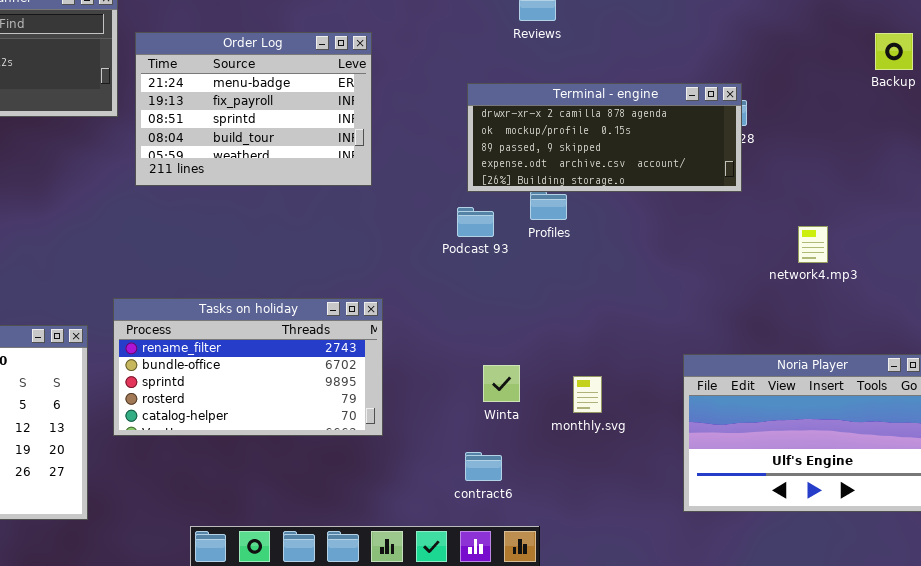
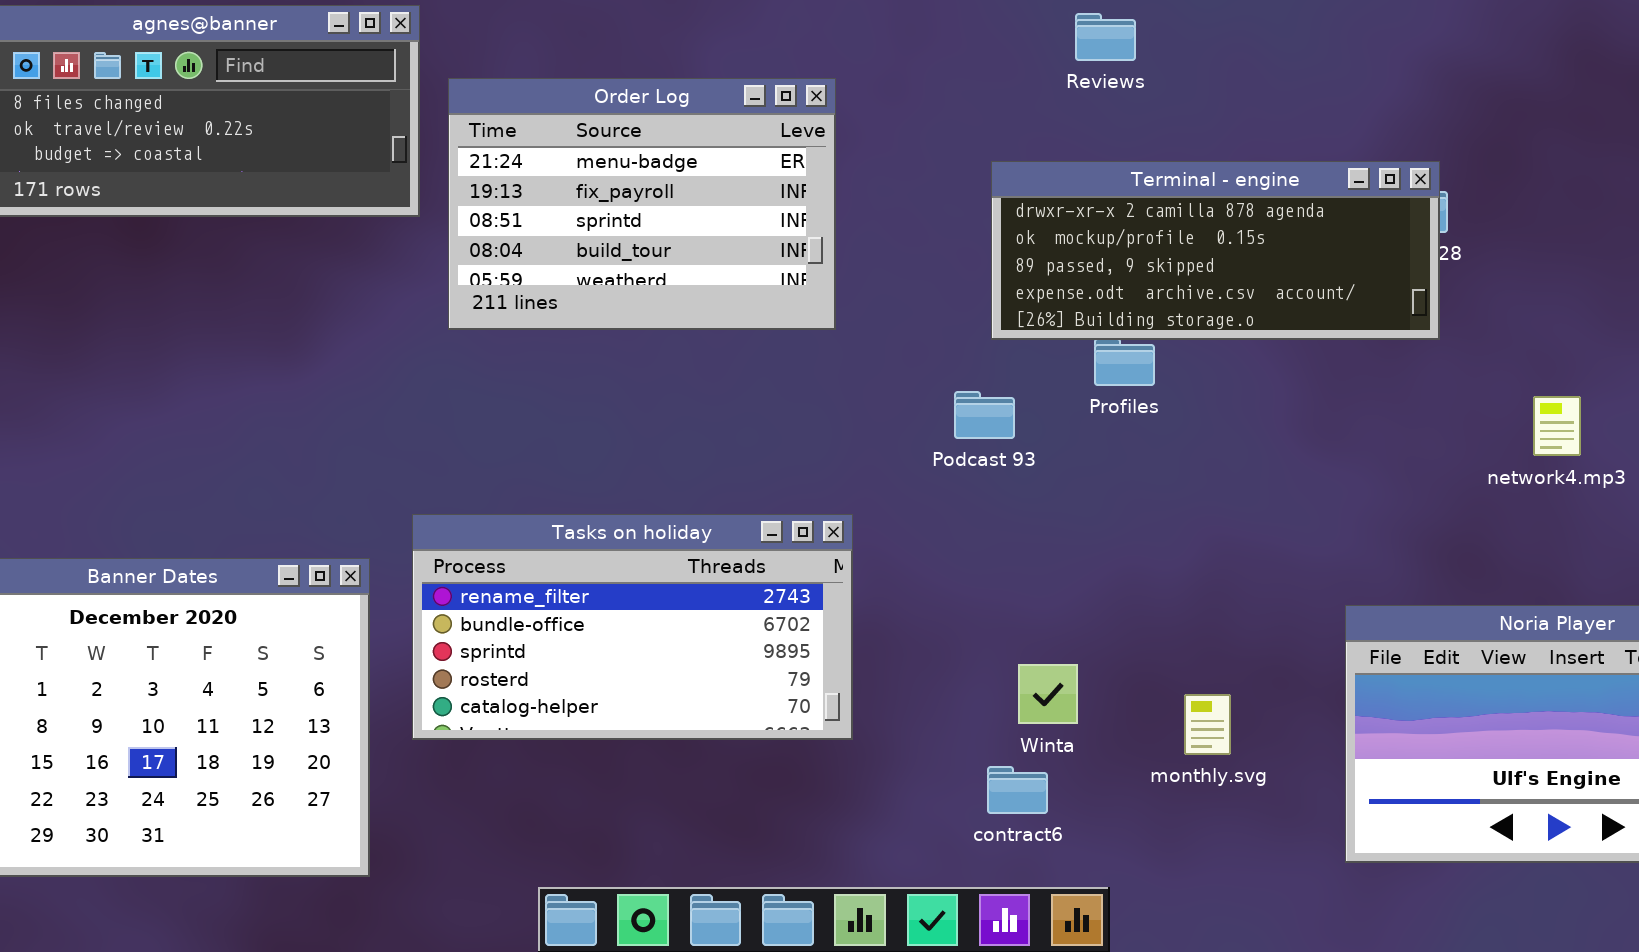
Podcast 93: [457,207,494,237] -> [954,391,1015,439], moved
Winta: [483,365,520,402] -> [1018,664,1078,724], moved
monthly.svg: [573,376,602,413] -> [1184,694,1231,755], moved

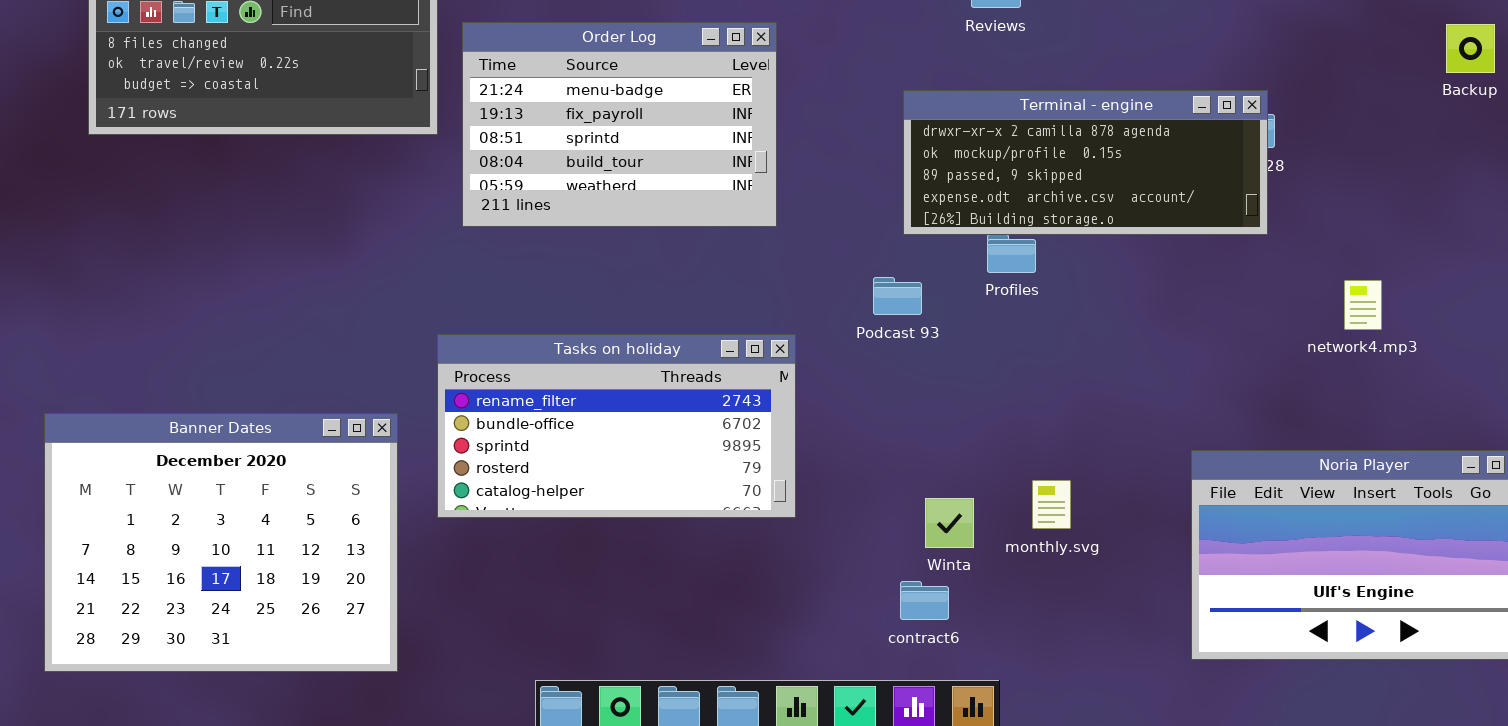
Tasks on holiday: [412,514,853,740] -> [437,334,796,518], moved
monthly.svg: [1184,694,1231,755] -> [1032,480,1071,529], moved

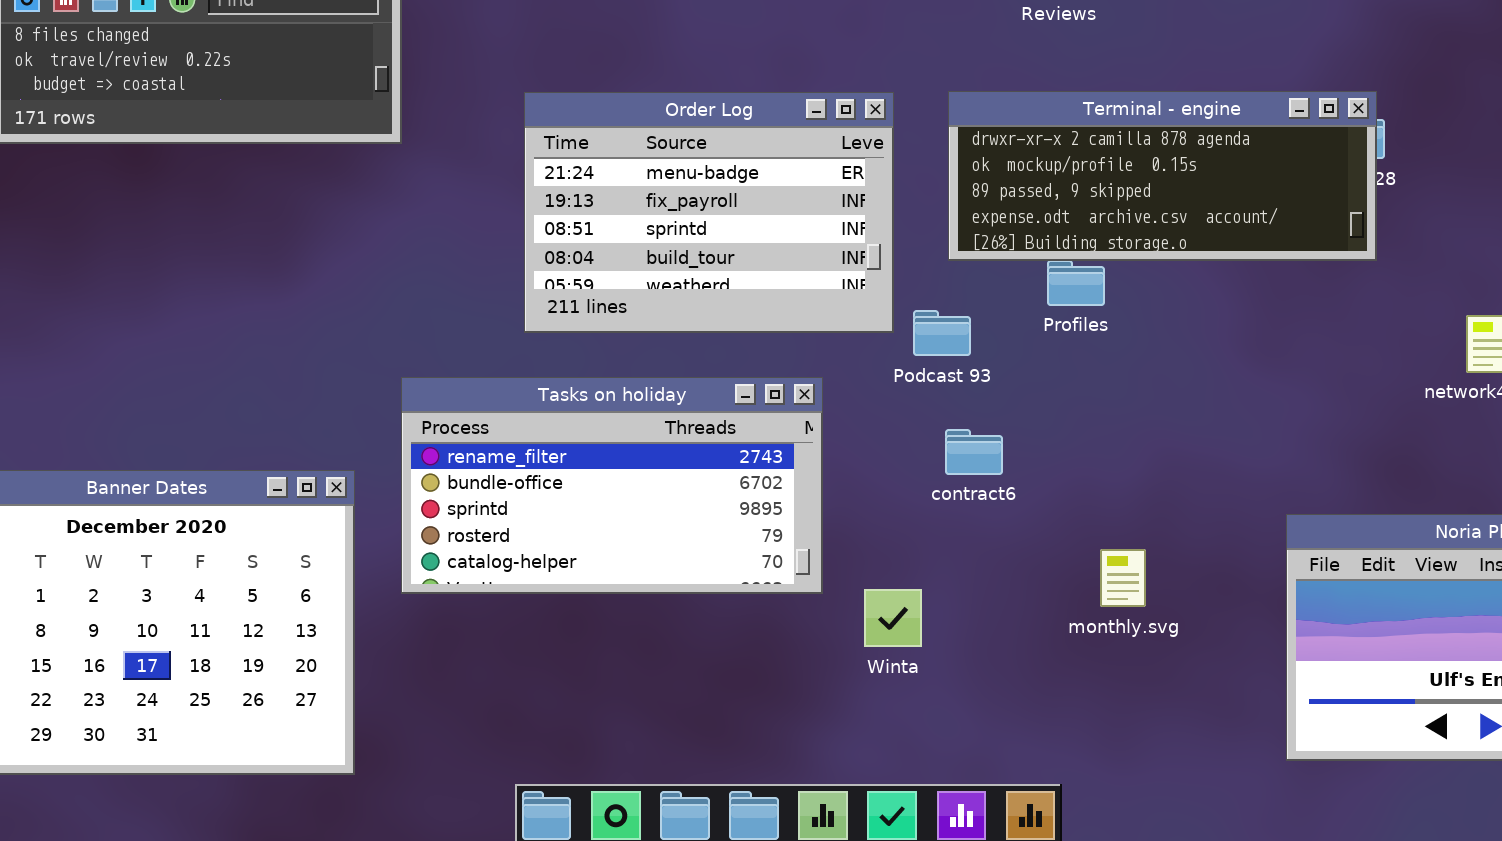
Order Log: [462,22,777,227] -> [524,92,894,333], moved
Winta: [925,498,974,548] -> [864,589,922,647], moved
contract6: [900,581,949,620] -> [945,429,1003,475], moved

